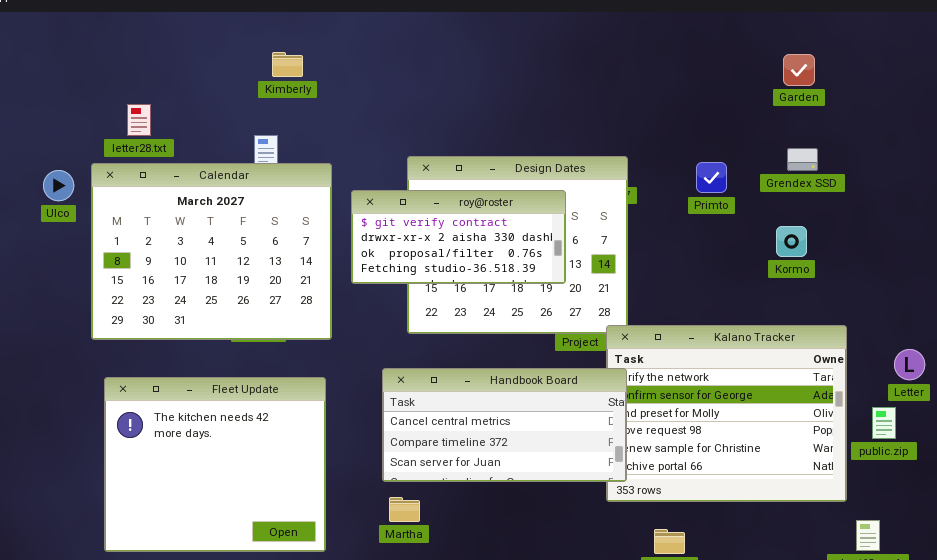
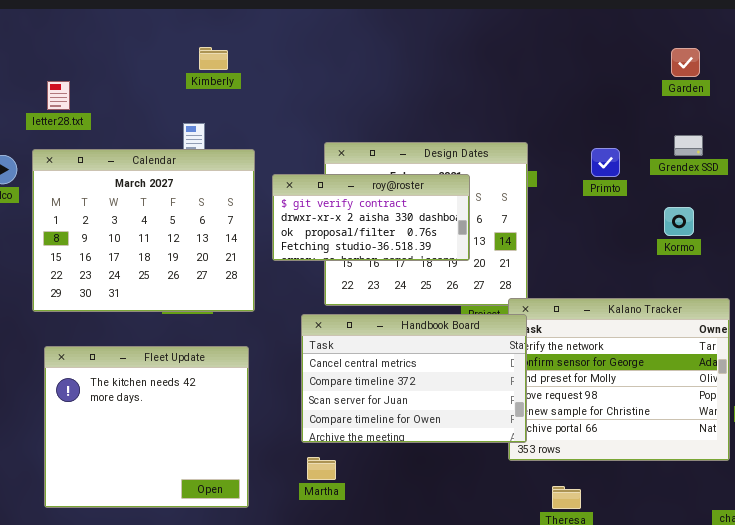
letter28.txt: [127,104,151,136] -> [47,81,70,110], moved
Handbook Board: [382,368,627,482] -> [301,314,527,443], resized

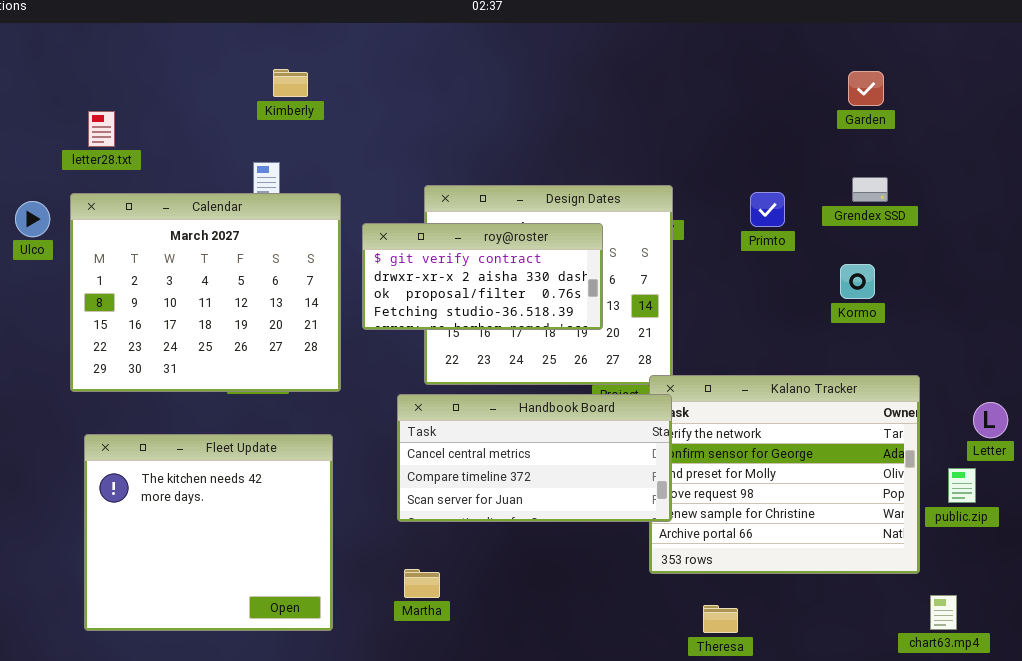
Handbook Board: [301,314,527,443] -> [397,394,672,522], resized

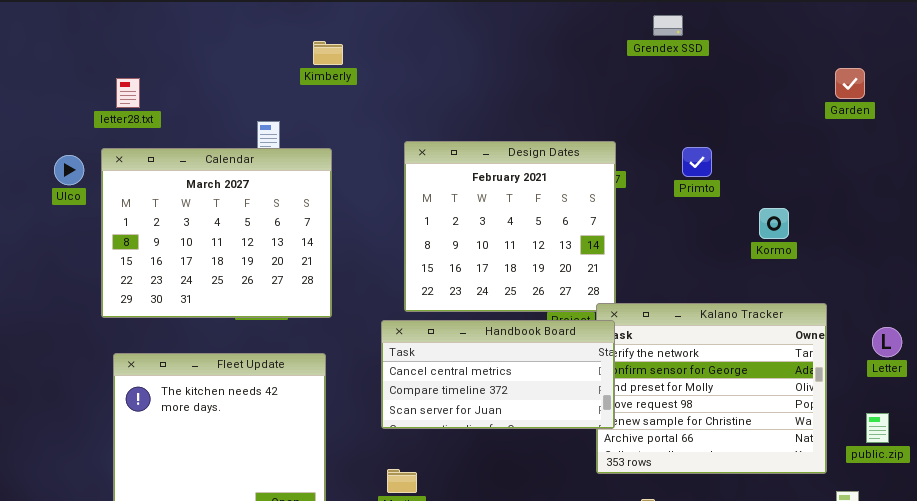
Kimberly: [273,69,308,97] -> [313,41,343,65], moved
Garden: [848,71,884,106] -> [835,68,865,99], moved
Grendex SSD: [852,177,888,202] -> [653,15,683,36], moved
roy@roster: [362,223,603,330] -> none, closed
public.zip: [948,468,976,503] -> [866,413,889,443], moved

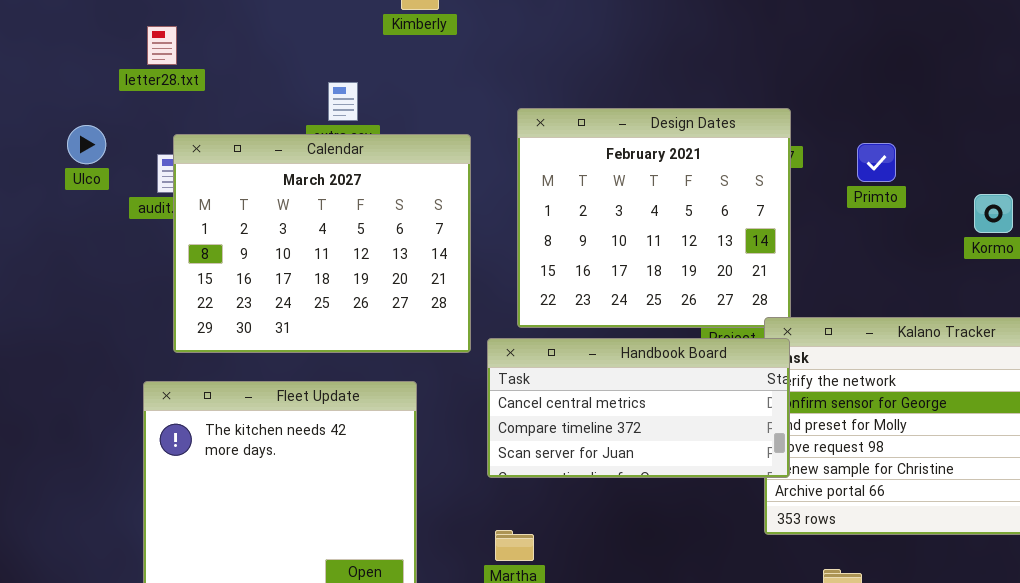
Primto: [682,147,712,177] -> [857,143,896,182], moved
Calendar: [101,148,332,318] -> [173,134,471,353], moved

